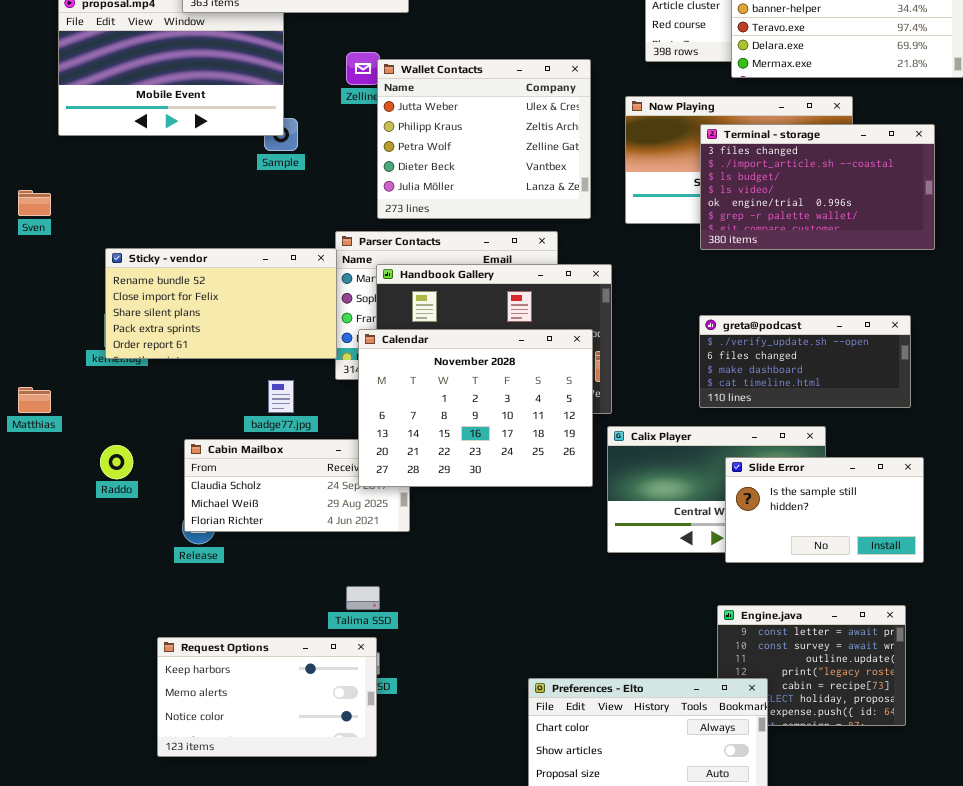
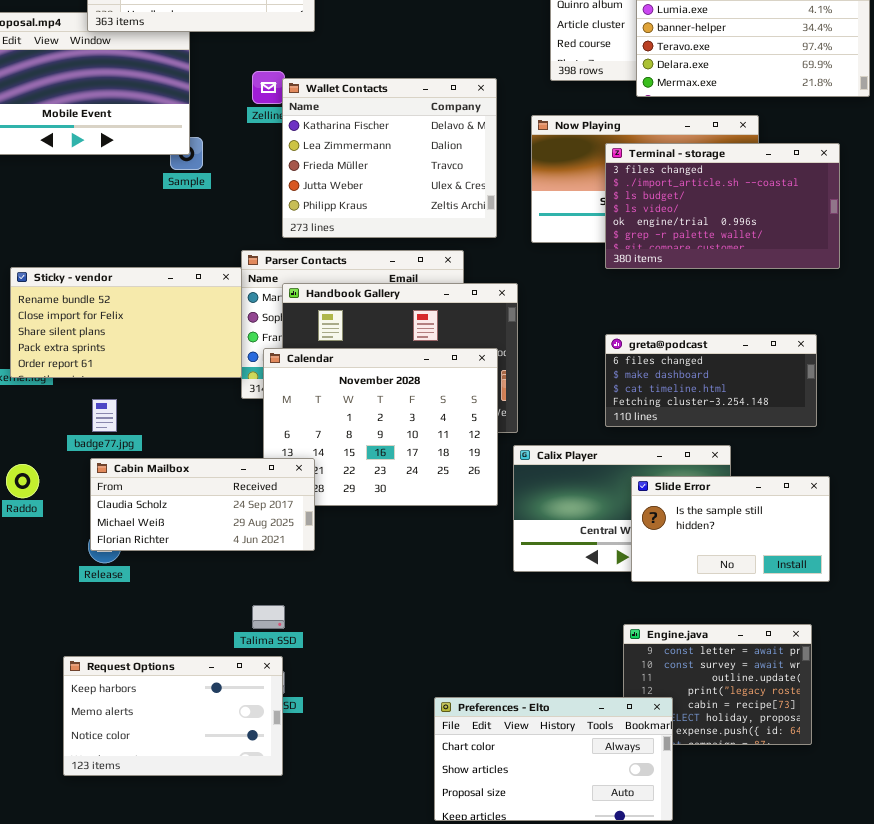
Wallet Contacts: [377,59,591,219] -> [282,78,497,238], scrolled up 3 rows
greta@podcast: [699,315,911,408] -> [605,334,817,427], scrolled down 1 row
badge77.jpg: [268,380,294,413] -> [92,399,117,432], moved
Cabin Mailbox: [184,439,410,532] -> [90,458,315,551], raised

